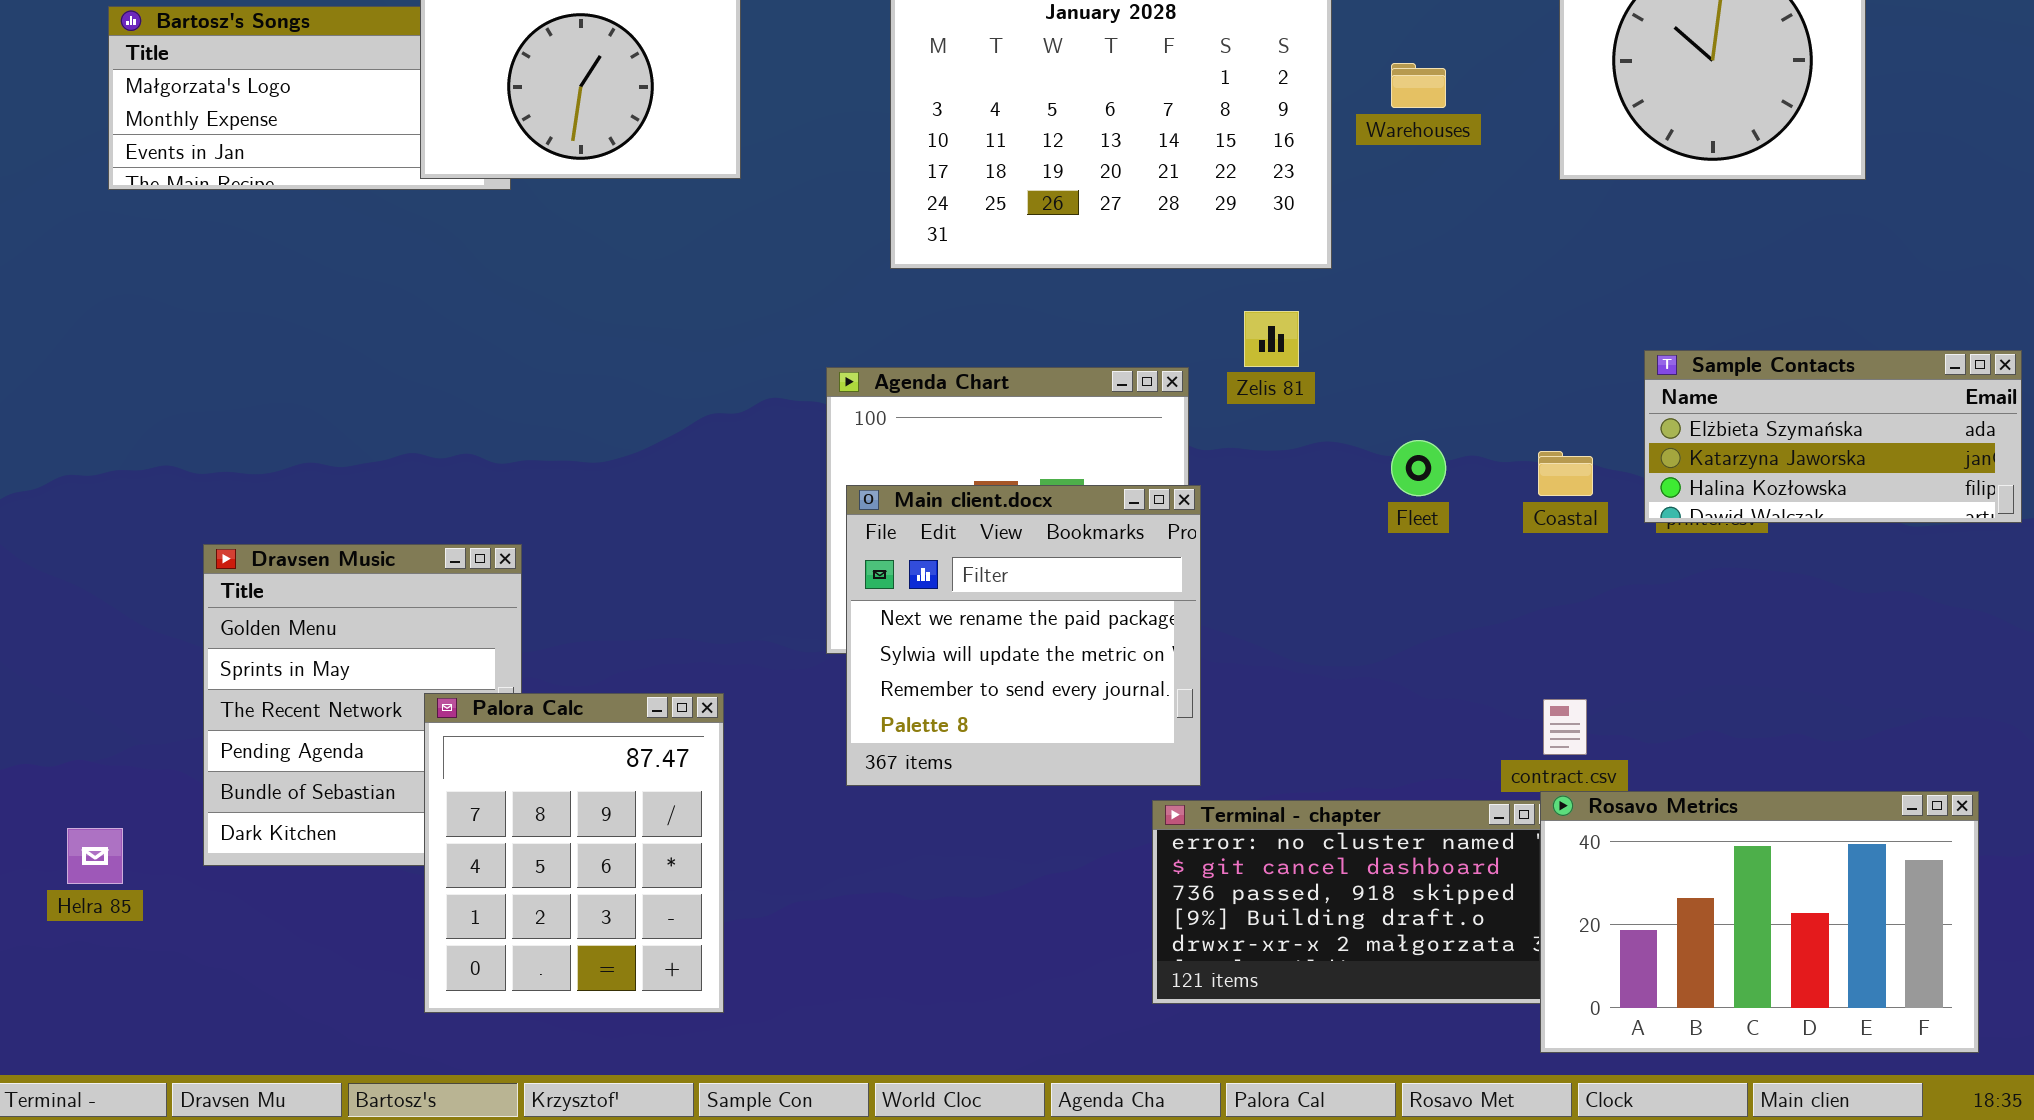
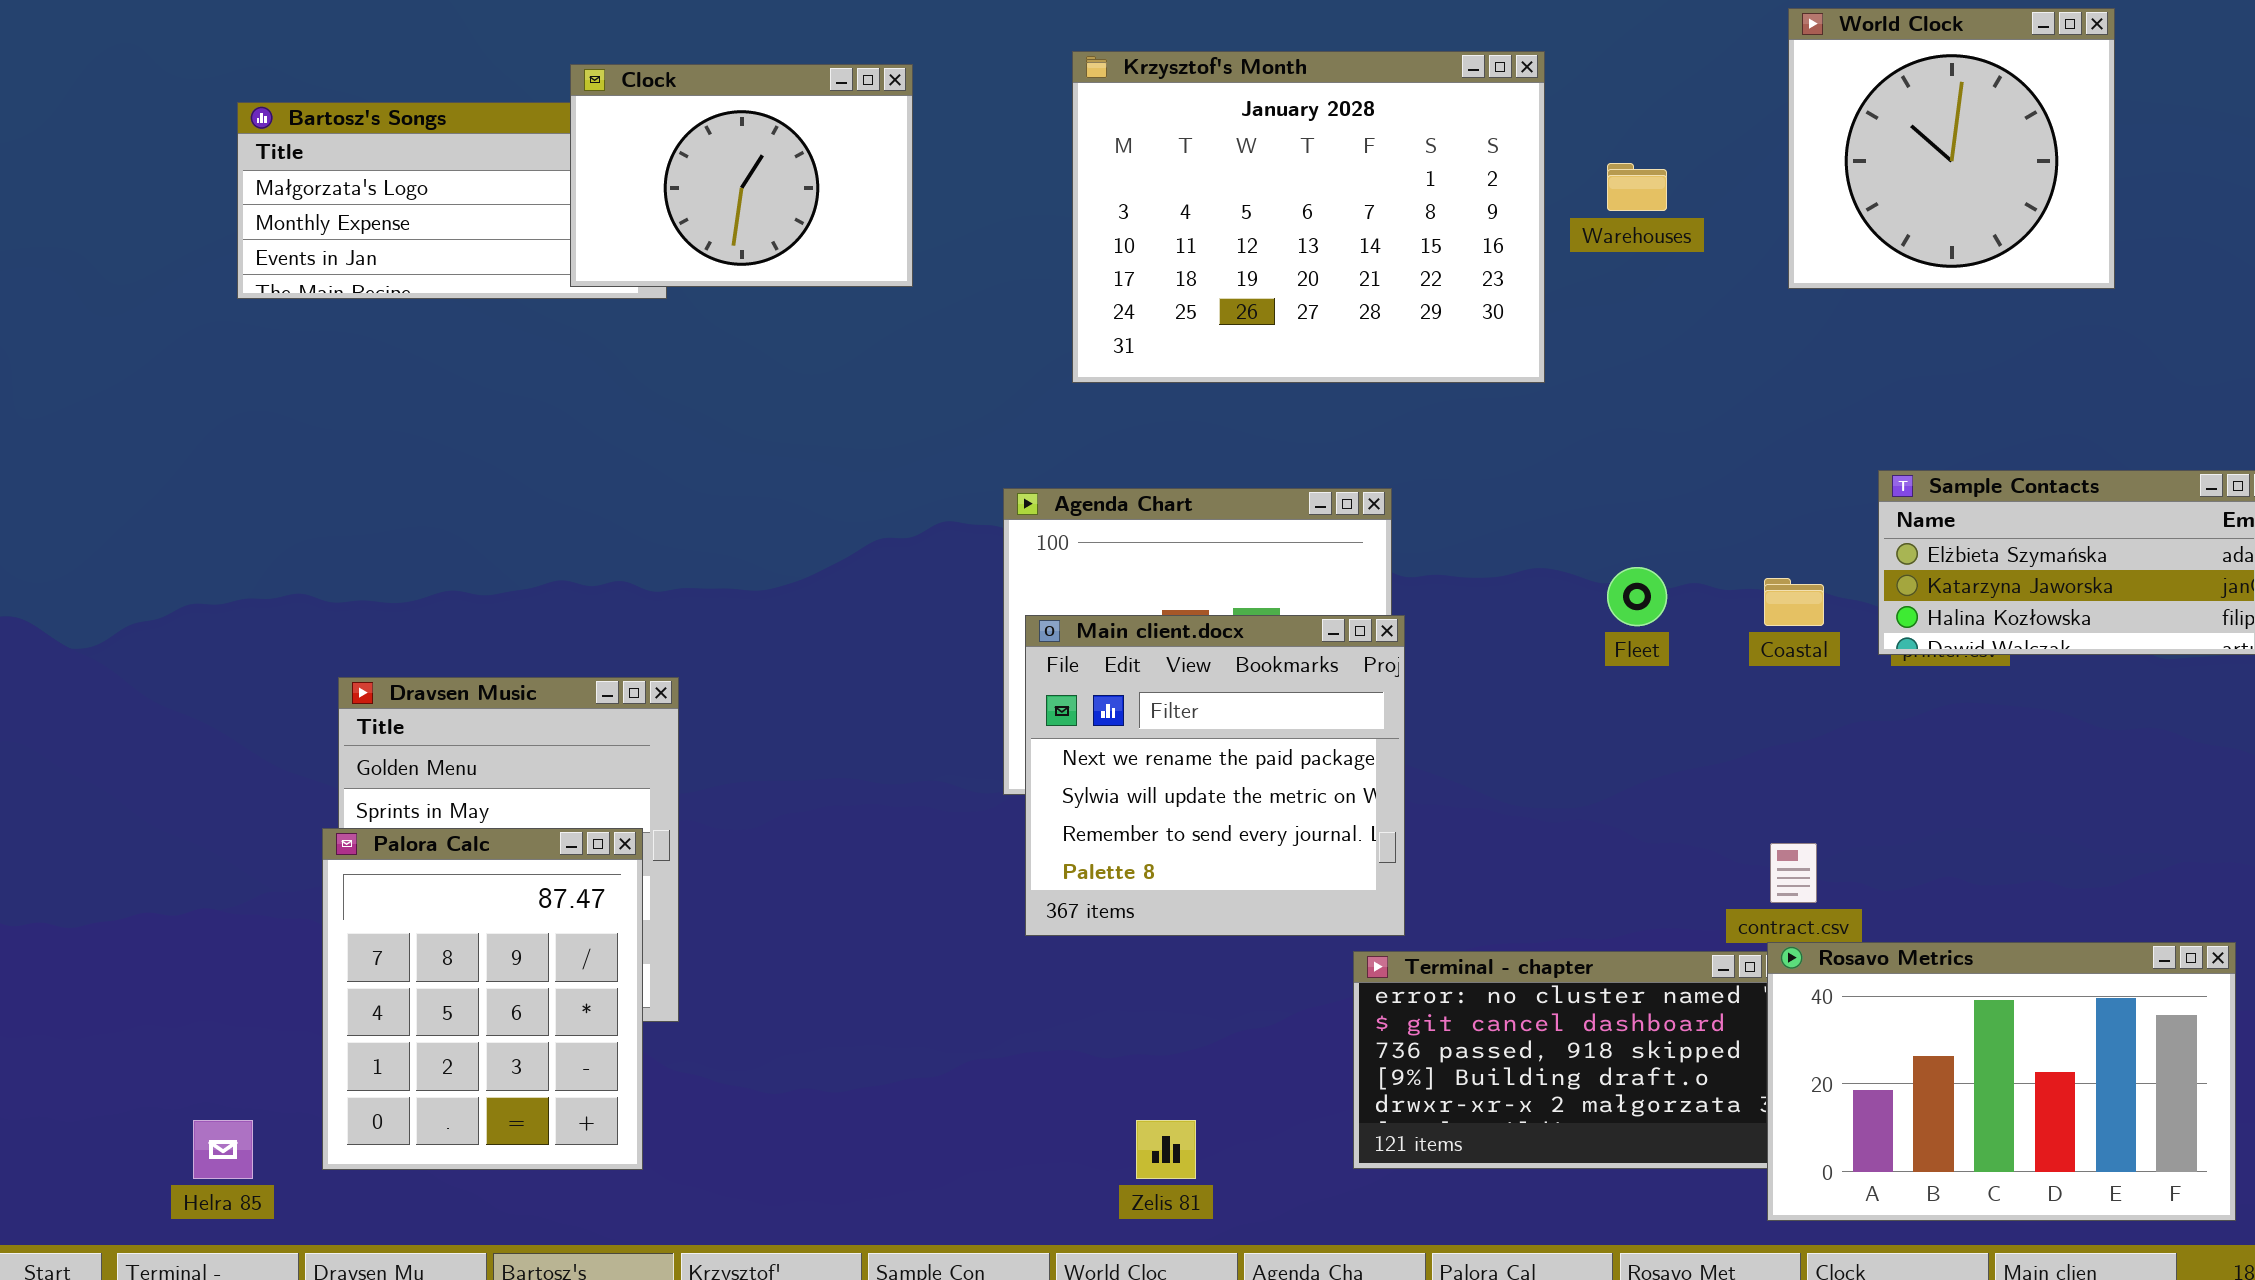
Zelis 81: [1244,311,1299,367] -> [1136,1120,1196,1179], moved
Palora Calc: [424,693,724,1013] -> [322,828,643,1170], moved
Helra 85: [67,828,123,884] -> [193,1120,253,1179], moved

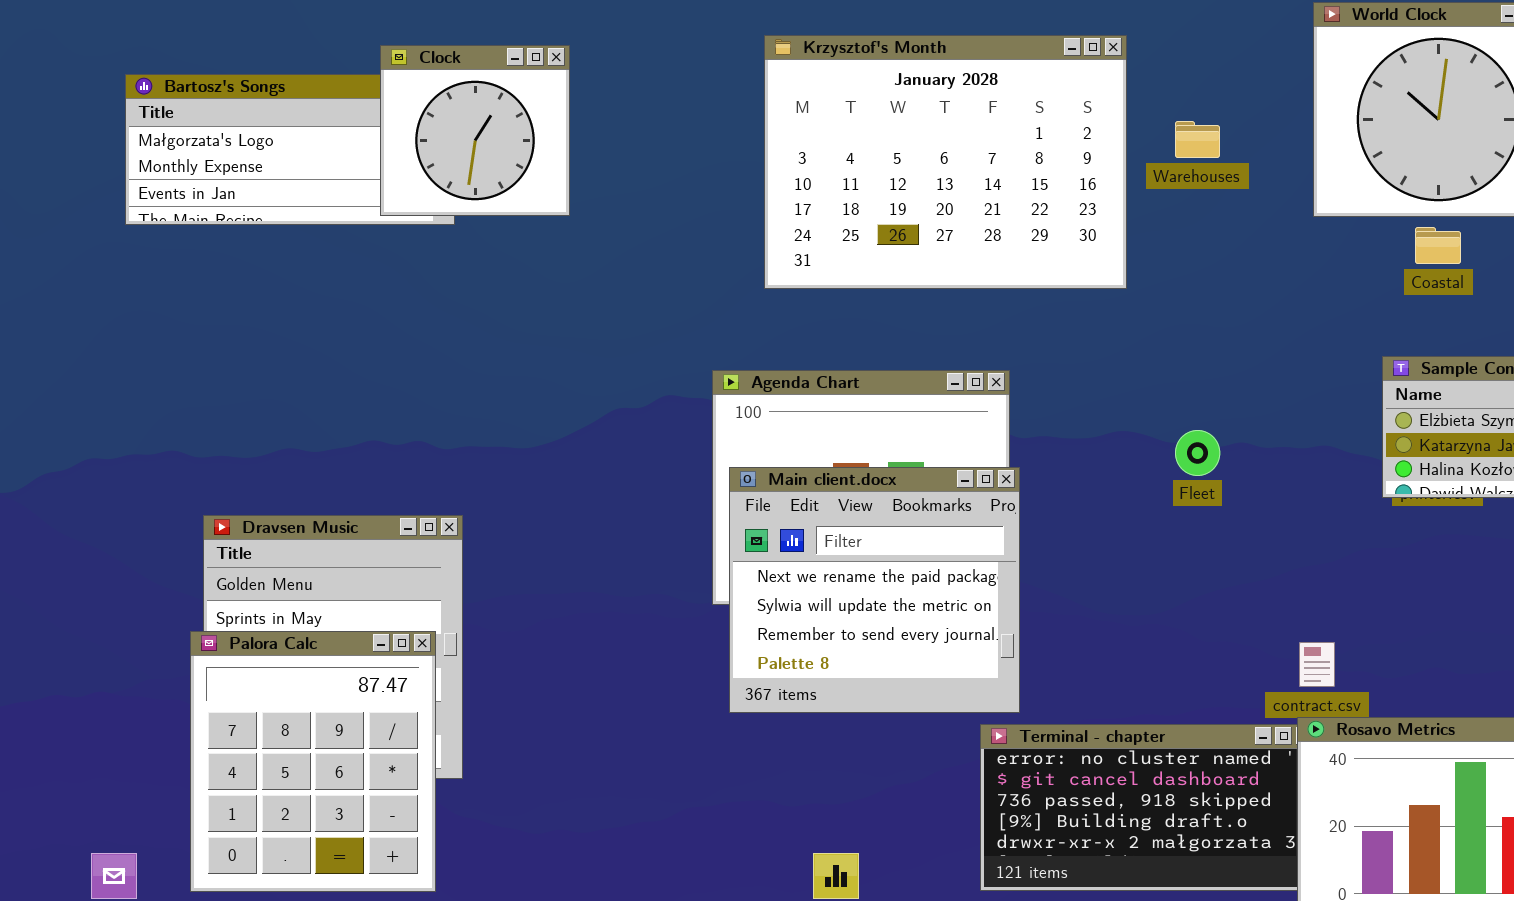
Clock: [570,64,913,287] -> [380,45,570,216], resized
Coastal: [1764,578,1824,626] -> [1415,227,1461,264], moved

